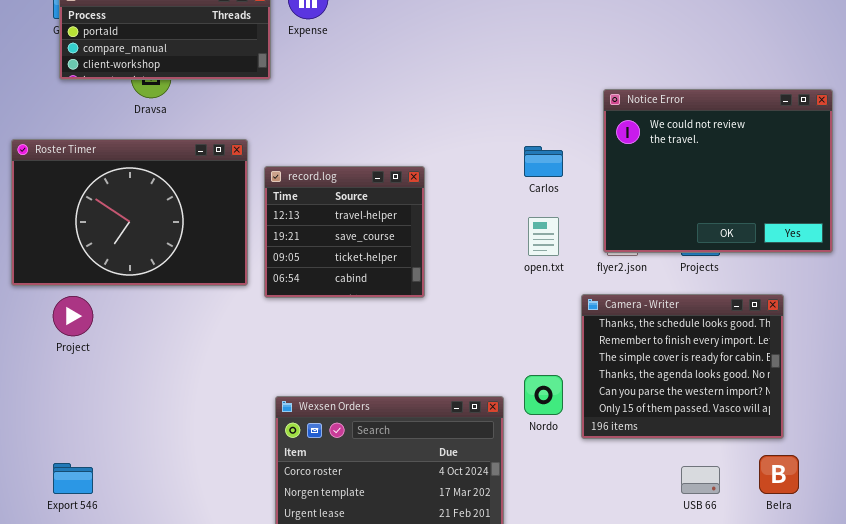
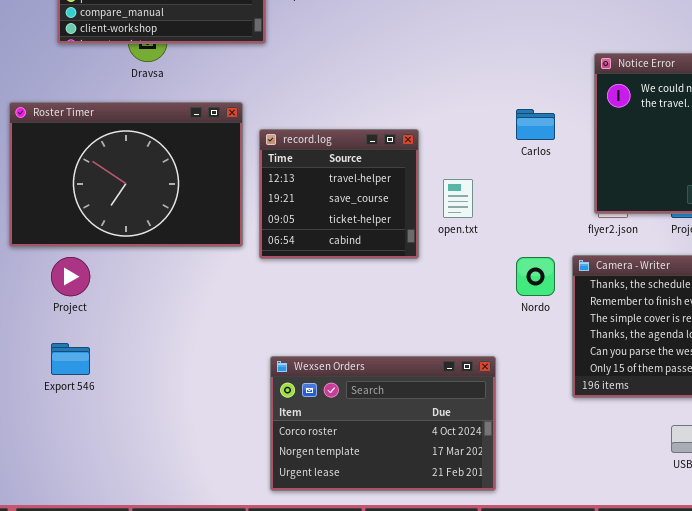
open.txt: [528,217,559,256] -> [443,179,473,218], moved
Nordo: [524,375,563,415] -> [516,257,555,296], moved
Export 546: [53,463,93,494] -> [51,343,90,375], moved

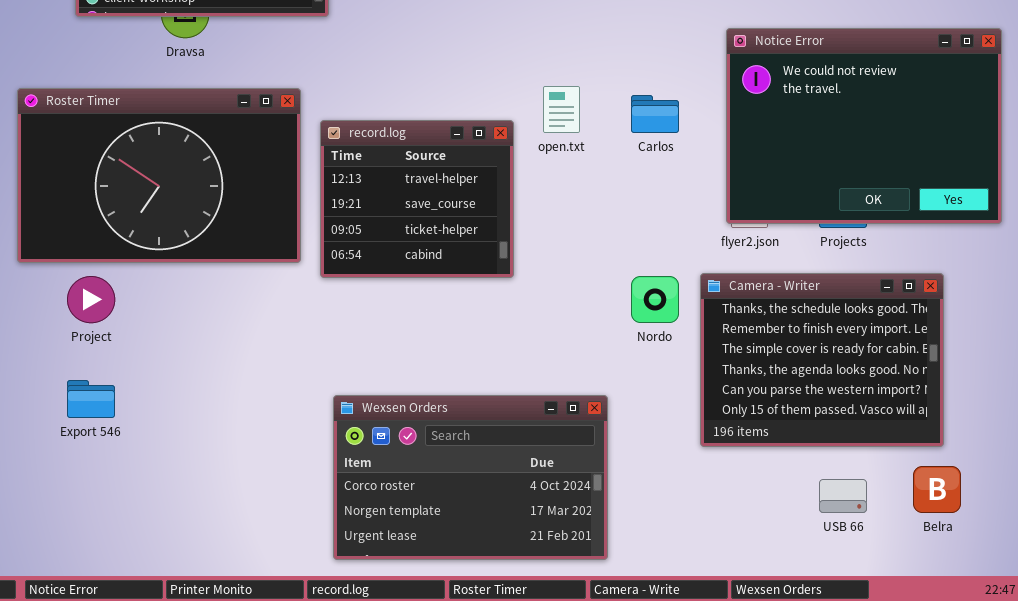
open.txt: [443,179,473,218] -> [543,86,580,133], moved

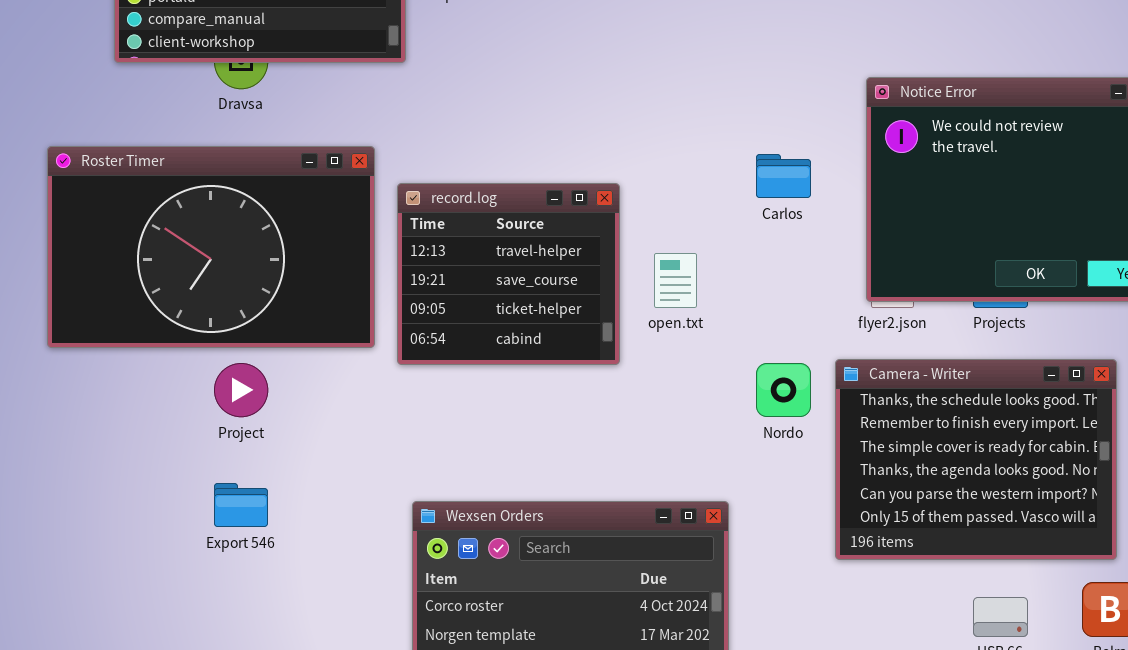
open.txt: [543,86,580,133] -> [654,253,697,308], moved
Project: [67,276,115,323] -> [214,363,268,417], moved
Export 546: [67,380,115,418] -> [214,483,268,527], moved

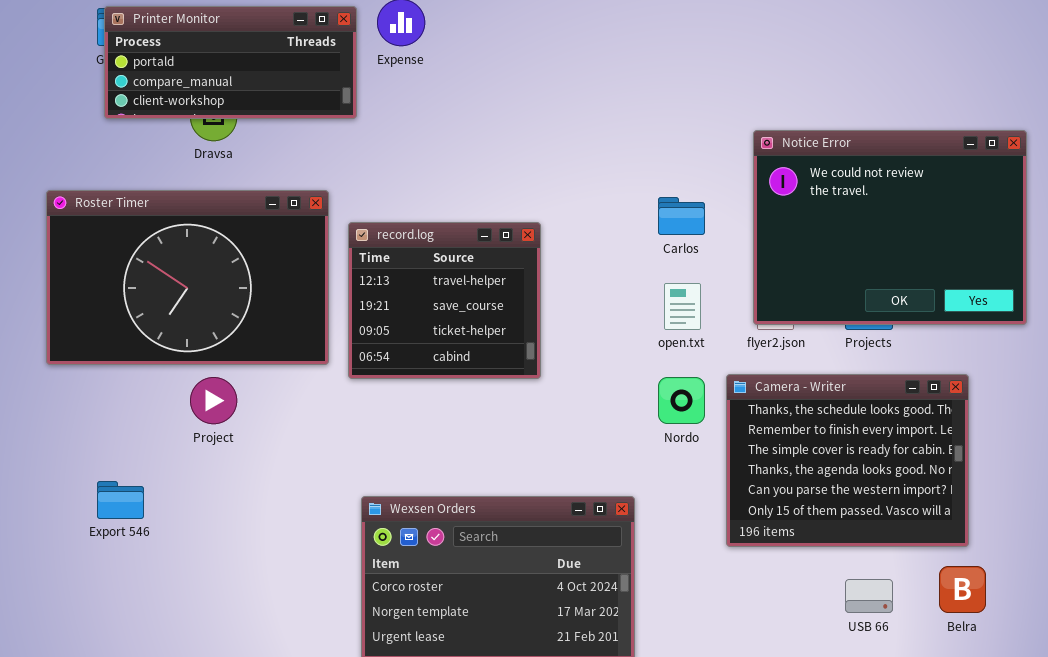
open.txt: [654,253,697,308] -> [664,283,701,330], moved
Export 546: [214,483,268,527] -> [97,481,144,519], moved

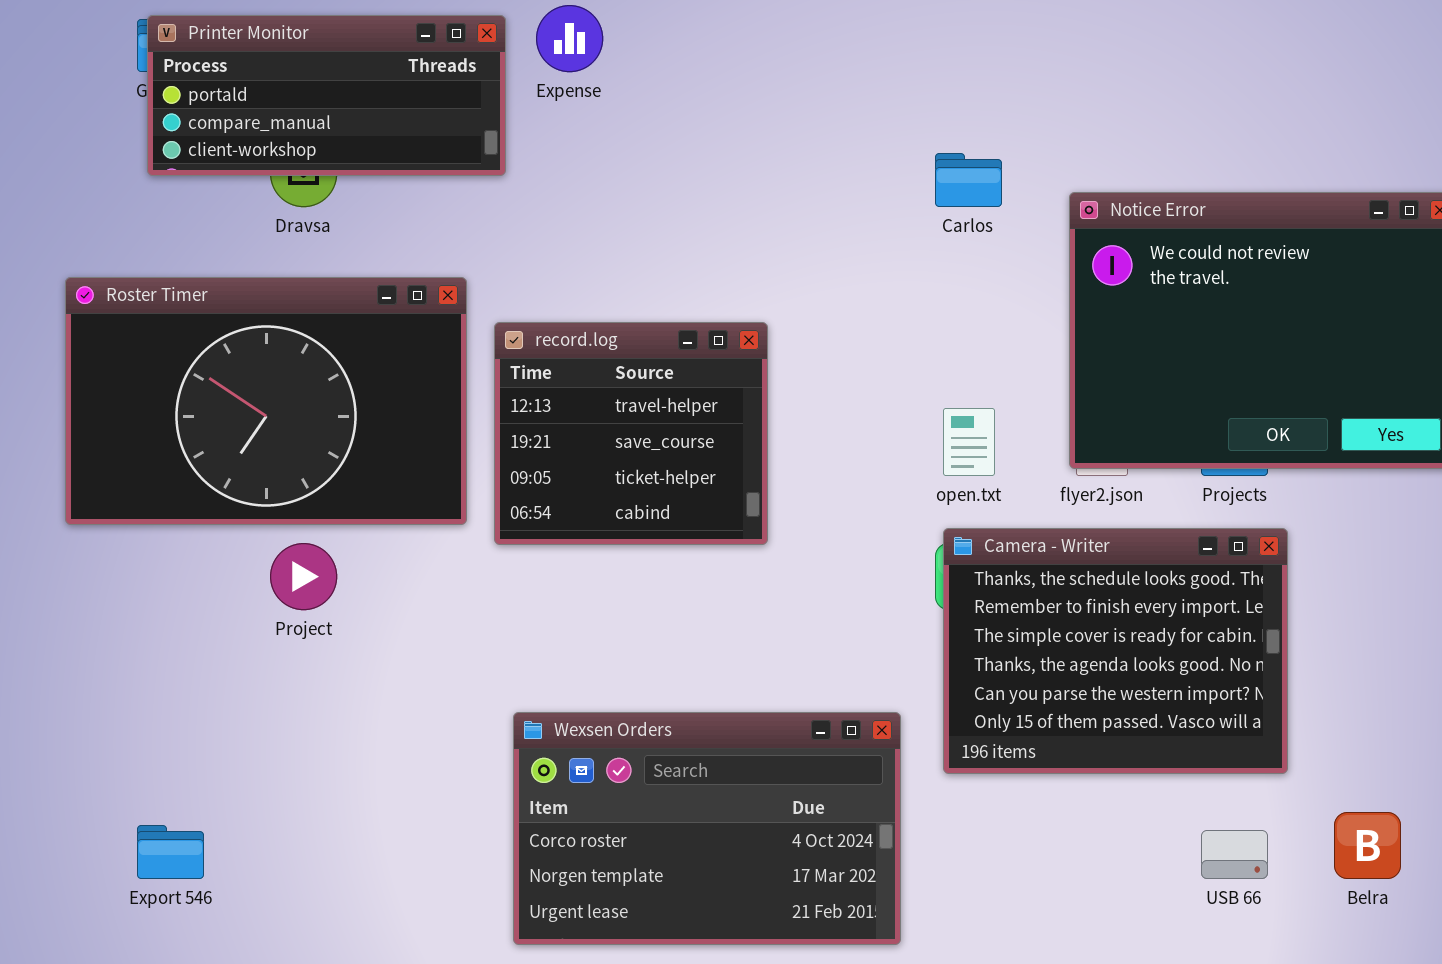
Carlos: [658,197,705,235] -> [935,153,1002,207], moved
Camera - Writer: [726,374,969,547] -> [943,528,1288,774], moved
Export 546: [97,481,144,519] -> [137,825,204,879], moved

